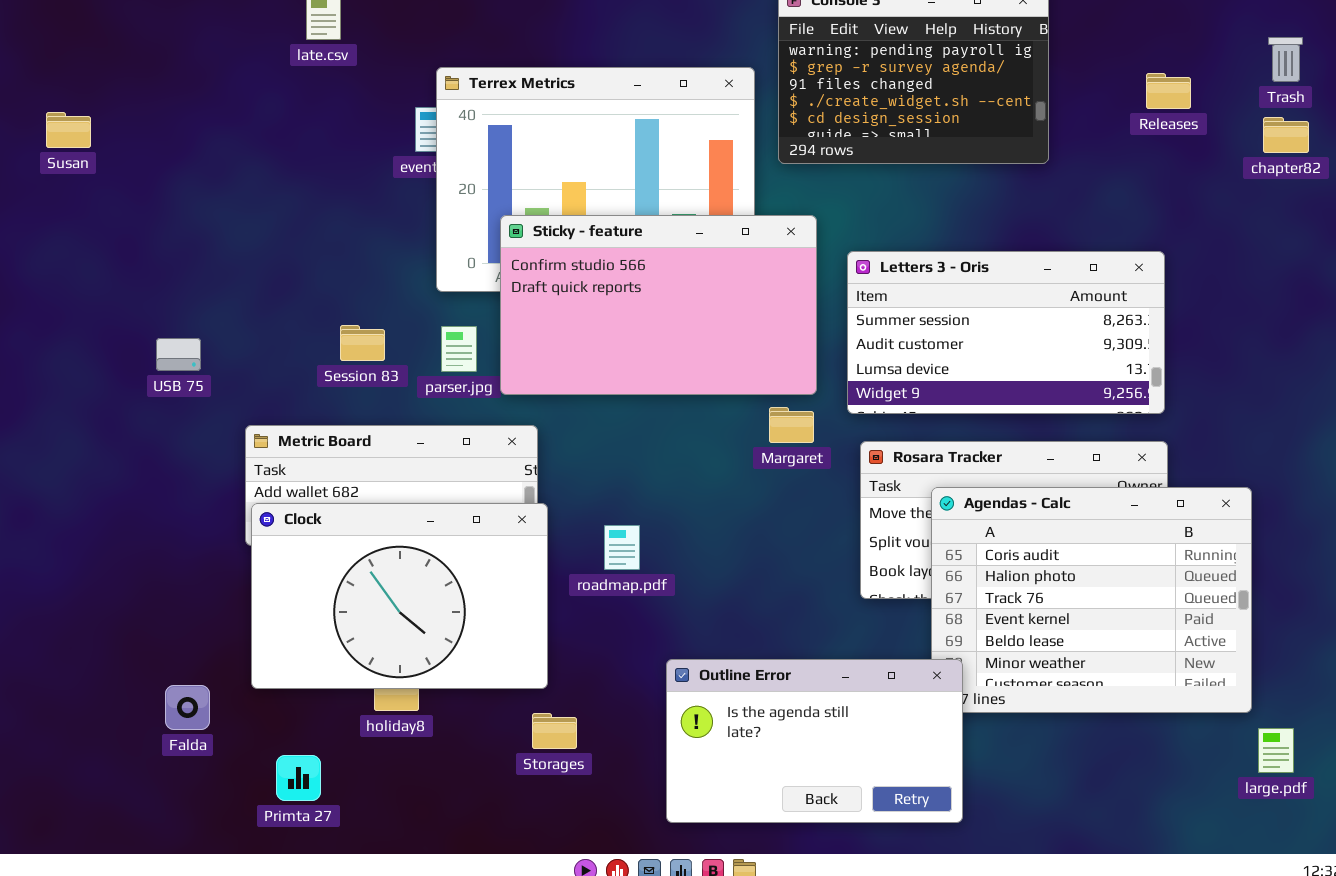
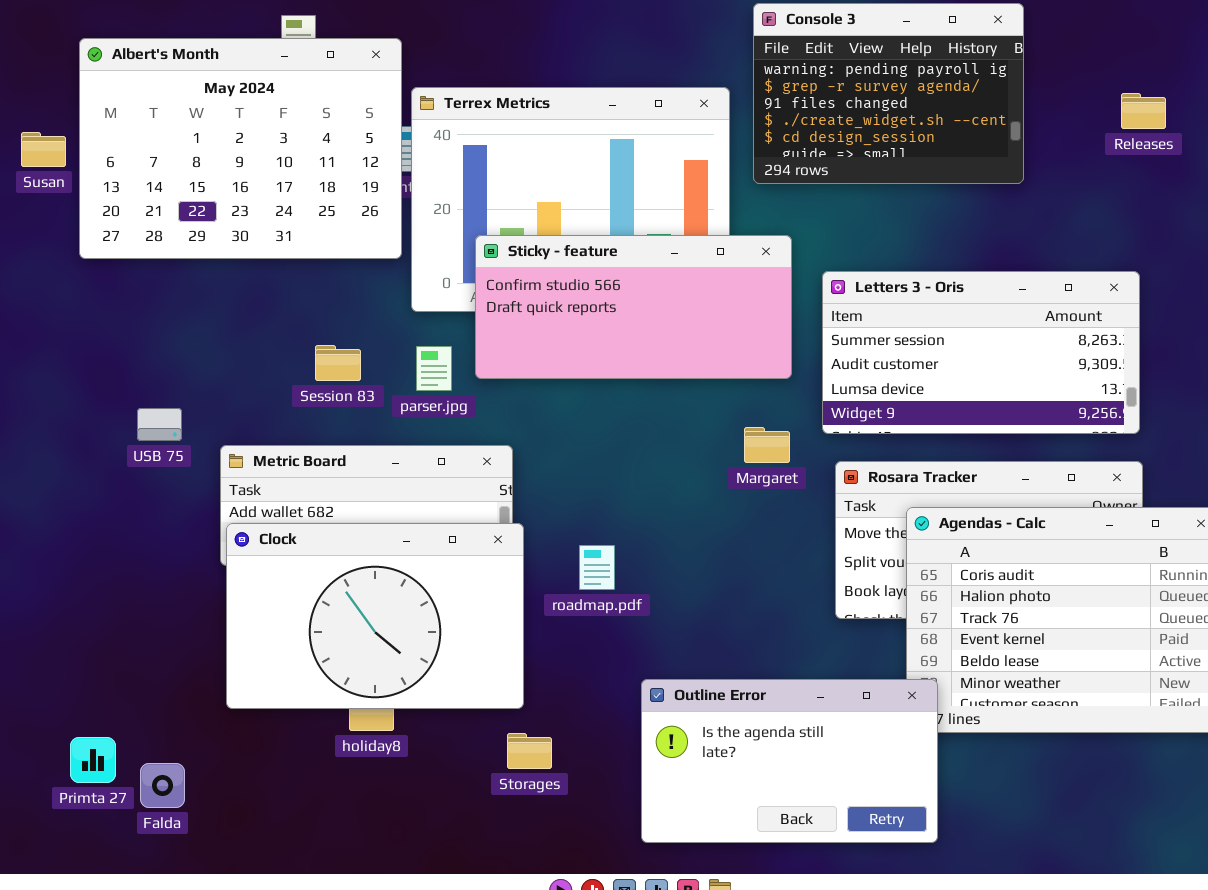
Albert's Month: none -> [79,38,402,259], opened
Sticky - feature: [500,215,817,395] -> [475,235,792,379], resized
USB 75: [156,338,201,371] -> [137,408,182,441], moved
Falda: [165,685,210,730] -> [140,763,185,808], moved
Primta 27: [276,755,321,801] -> [70,737,116,783], moved

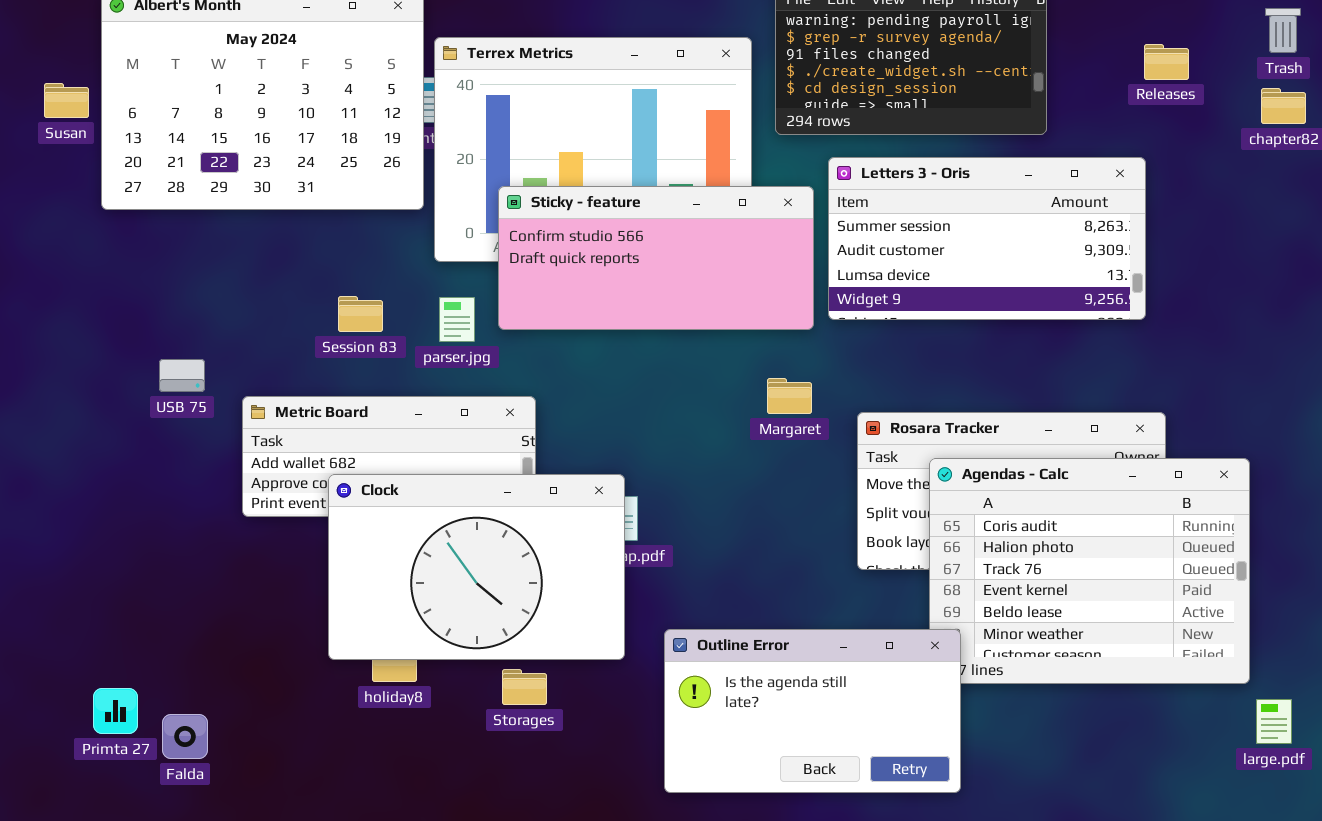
Letters 3 - Oris: [822,271,1140,434] -> [828,157,1146,320], moved
Clock: [226,523,524,709] -> [328,474,625,660], moved
Storages: [507,733,552,769] -> [502,669,547,705], moved

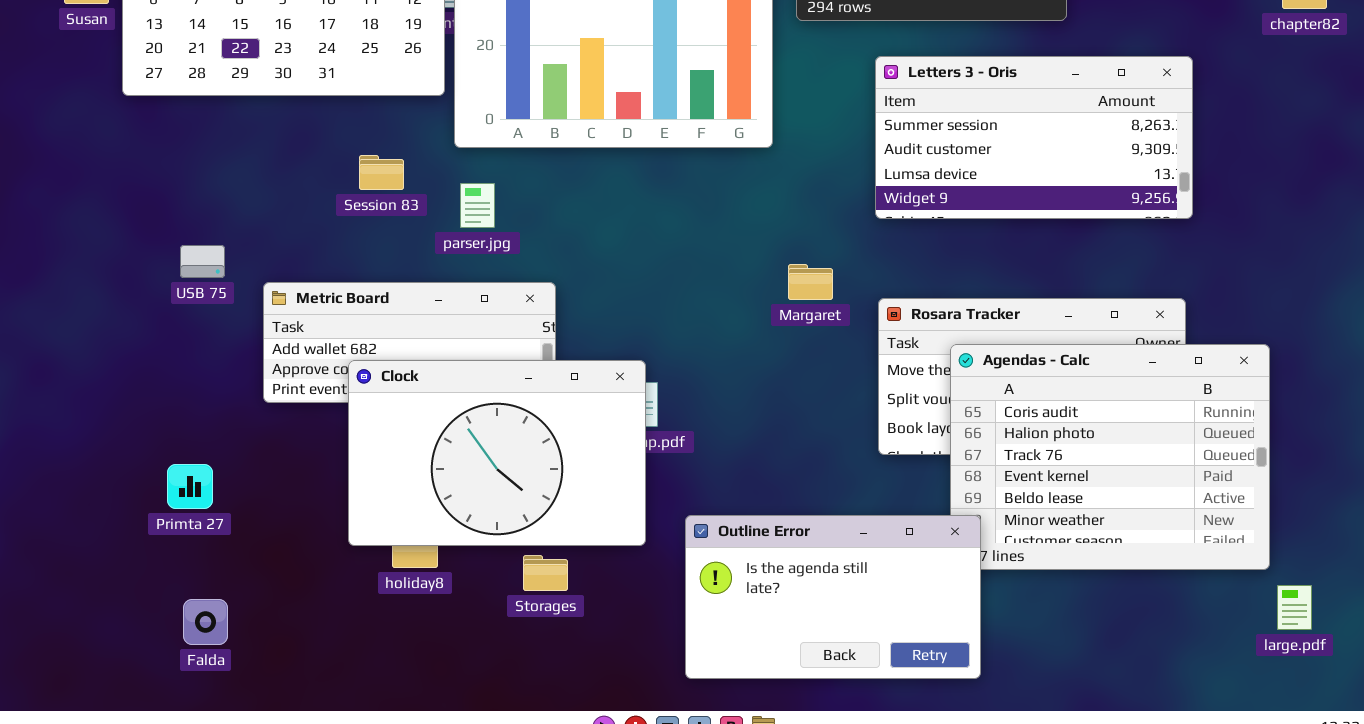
Letters 3 - Oris: [828,157,1146,320] -> [875,56,1193,219], moved
Sticky - feature: [498,186,814,330] -> none, closed
Session 83: [338,296,383,332] -> [359,155,404,190], moved
Primta 27: [93,688,138,734] -> [167,464,213,509], moved

